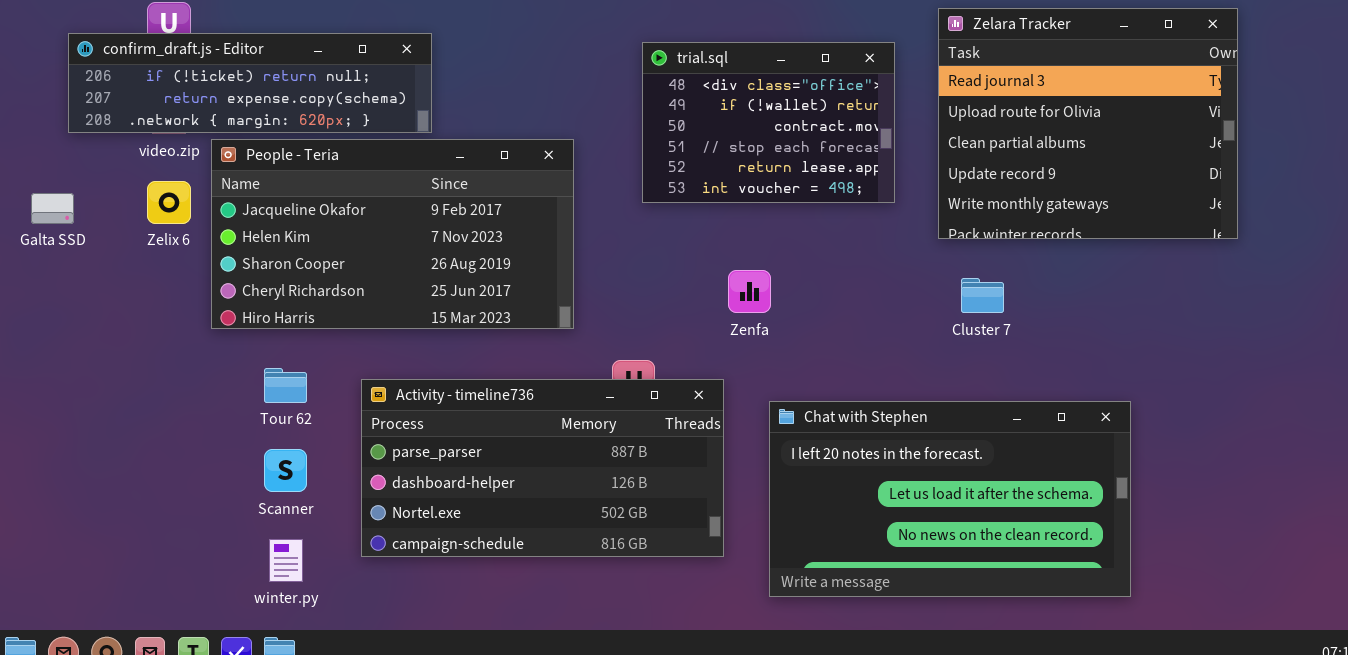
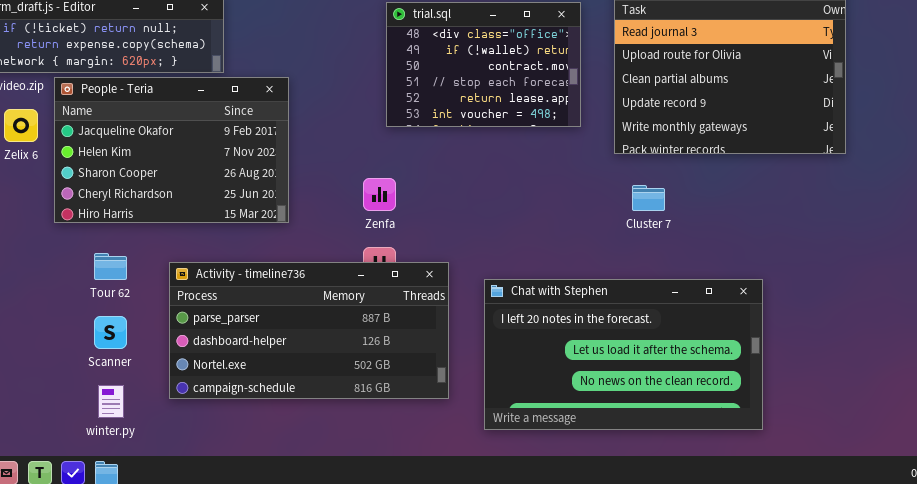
People - Teria: [211,139,574,329] -> [54,77,289,223], resized
Zenfa: [728,270,771,313] -> [363,178,396,211], moved

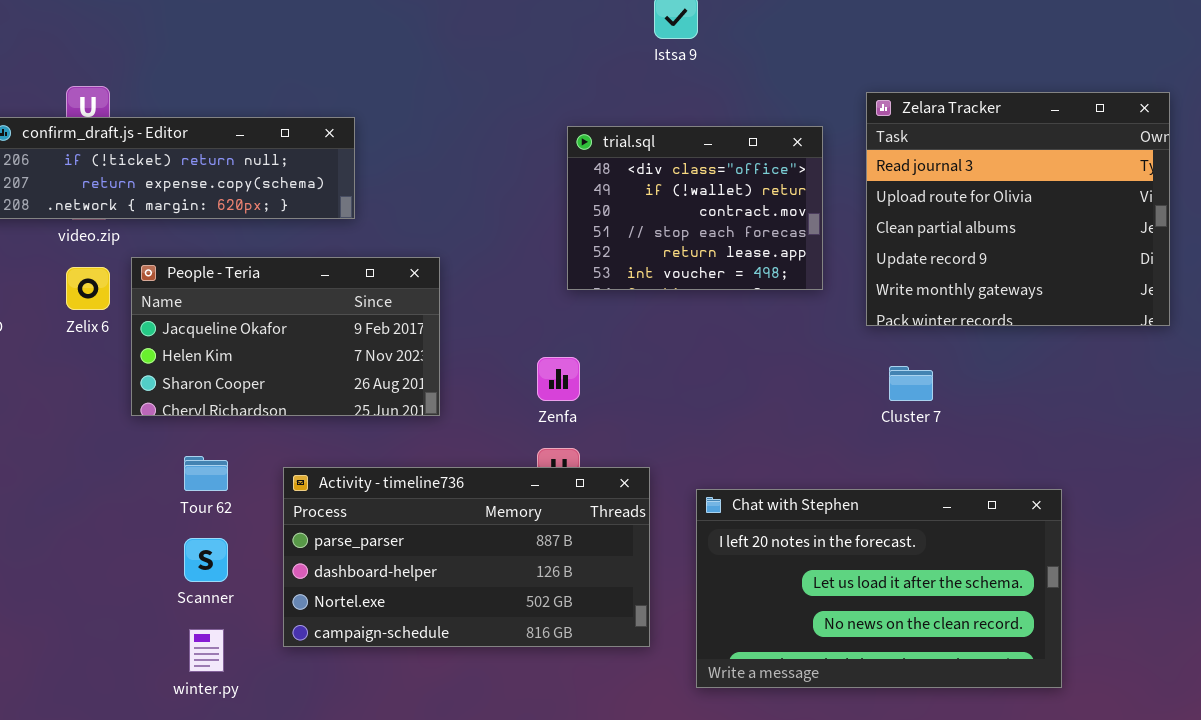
People - Teria: [54,77,289,223] -> [131,257,440,416], resized

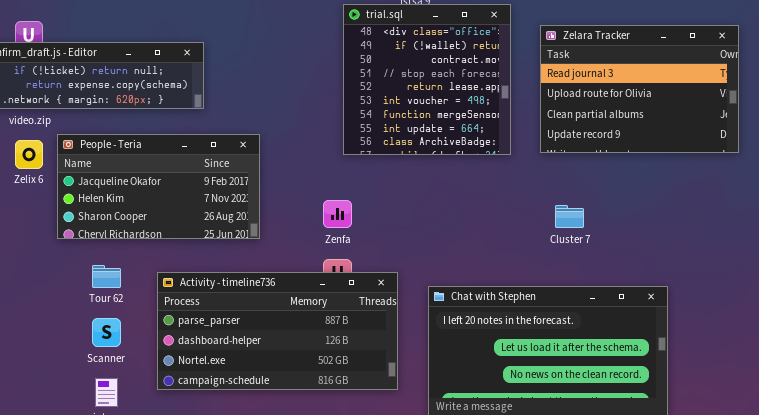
Zelara Tracker: [866,92,1170,326] -> [540,25,739,153], resized
trial.sql: [567,126,823,290] -> [343,4,511,155], resized

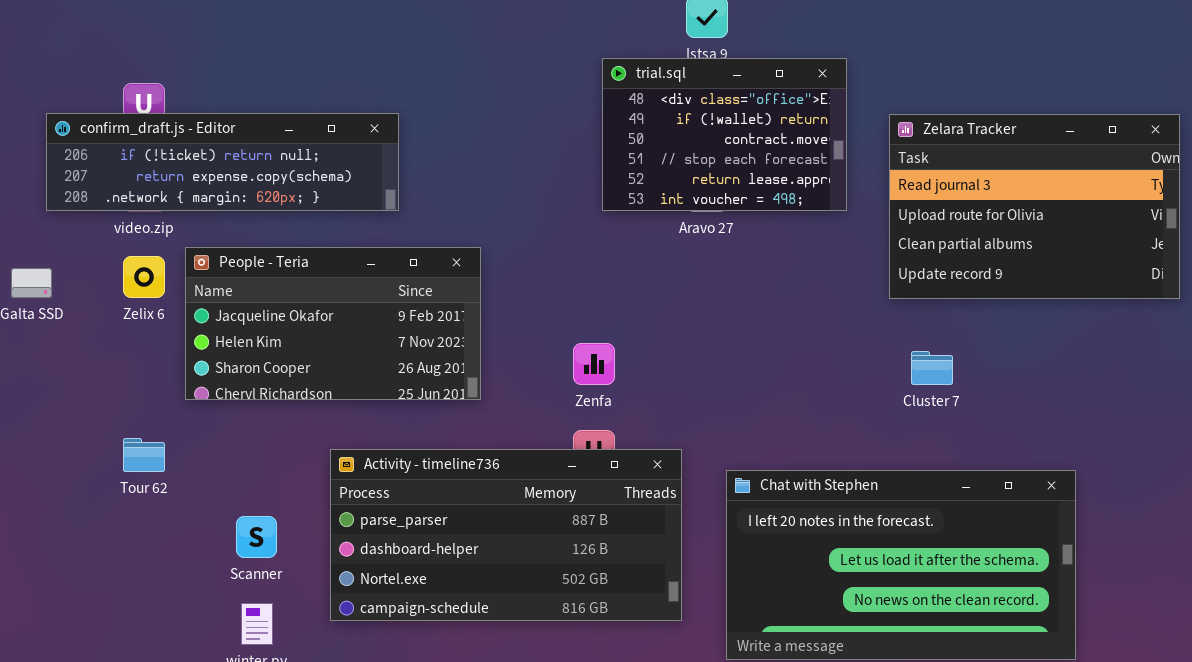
trial.sql: [343,4,511,155] -> [602,58,847,211], resized
Zelara Tracker: [540,25,739,153] -> [889,114,1180,299], moved
Tour 62: [92,265,121,288] -> [123,438,165,472], moved

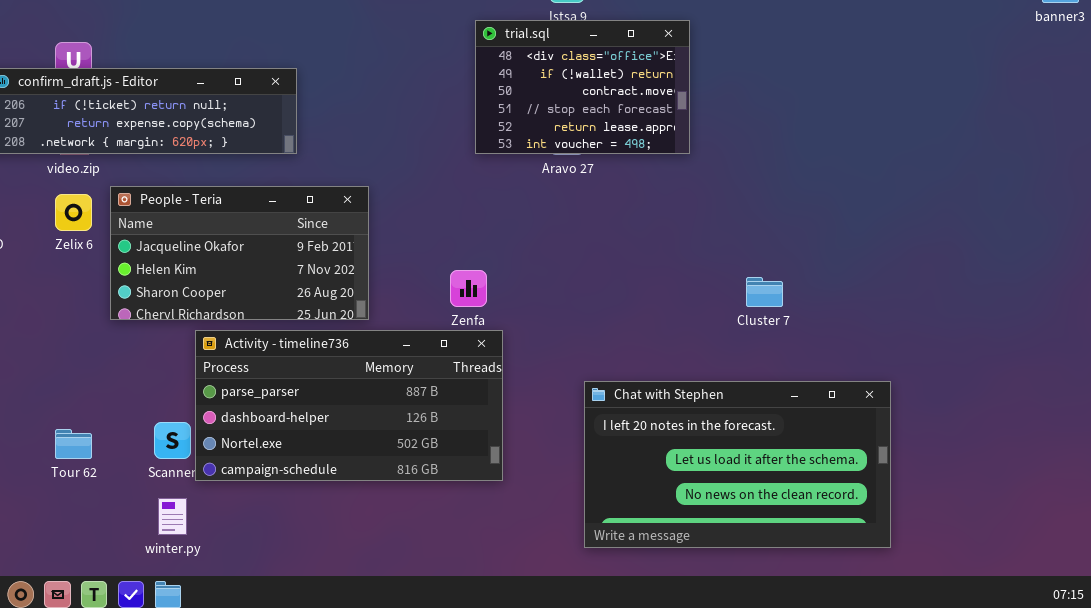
Zelara Tracker: [889,114,1180,299] -> none, closed
Tour 62: [123,438,165,472] -> [55,429,92,459], moved
Activity - timeline736: [330,449,682,621] -> [195,330,503,481], moved

